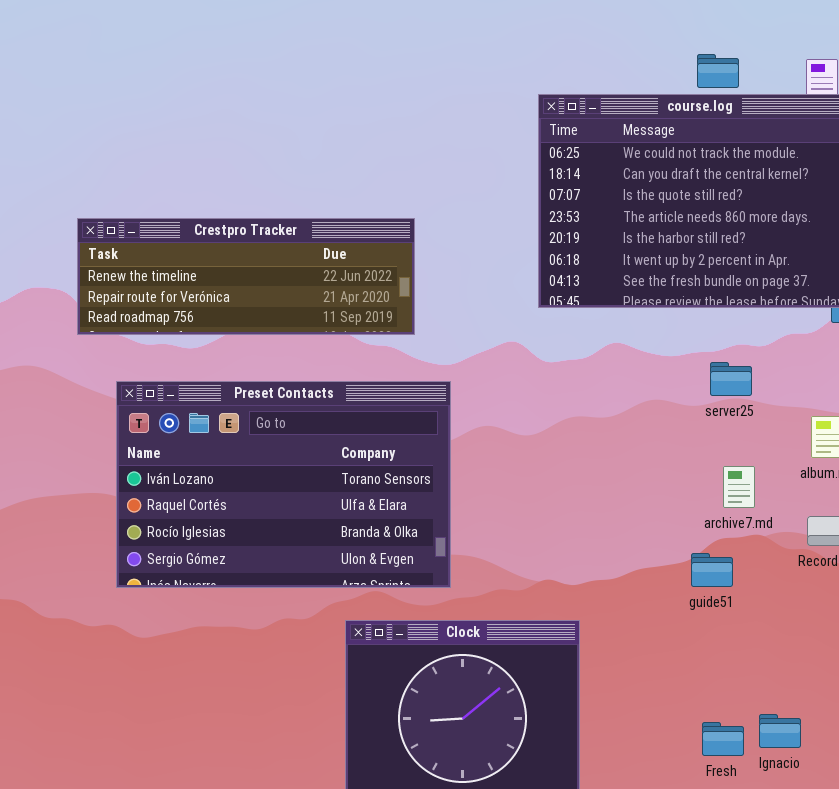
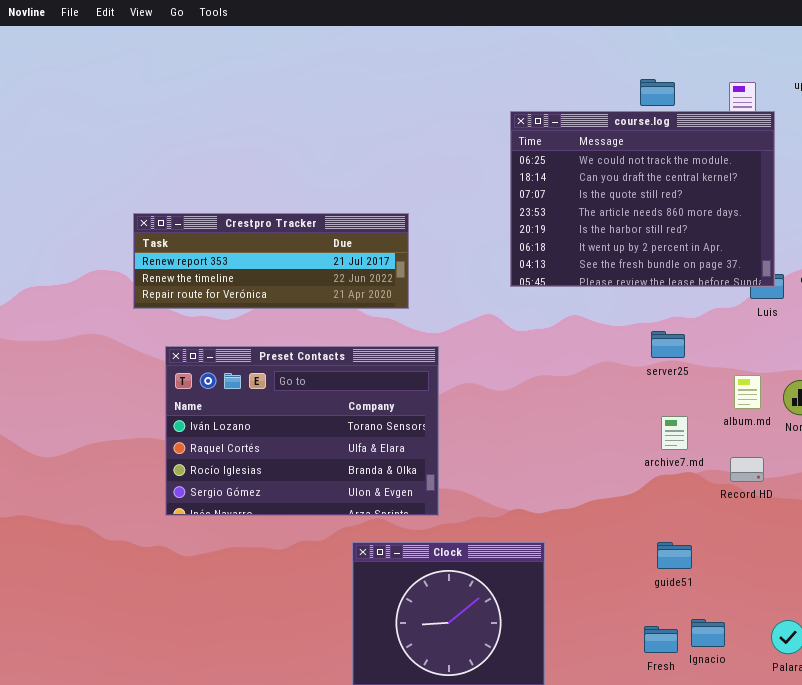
Crestpro Tracker: [77,218,415,335] -> [133,213,409,309], scrolled up 1 row
guide51: [691,553,733,587] -> [657,542,692,569], moved

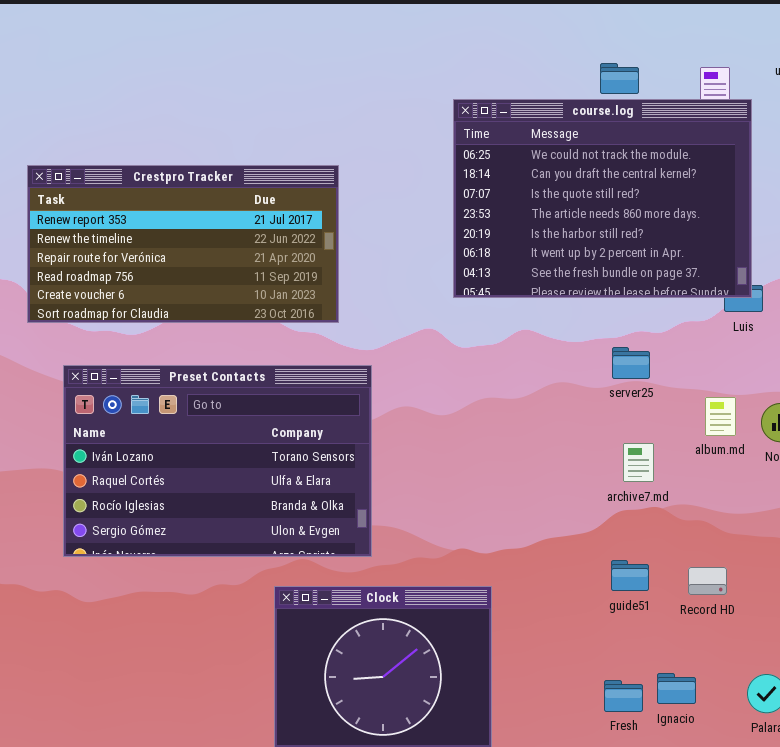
Crestpro Tracker: [133,213,409,309] -> [27,165,339,323], resized
Record HD: [730,457,764,482] -> [688,567,727,595], moved
guide51: [657,542,692,569] -> [611,560,649,591], moved

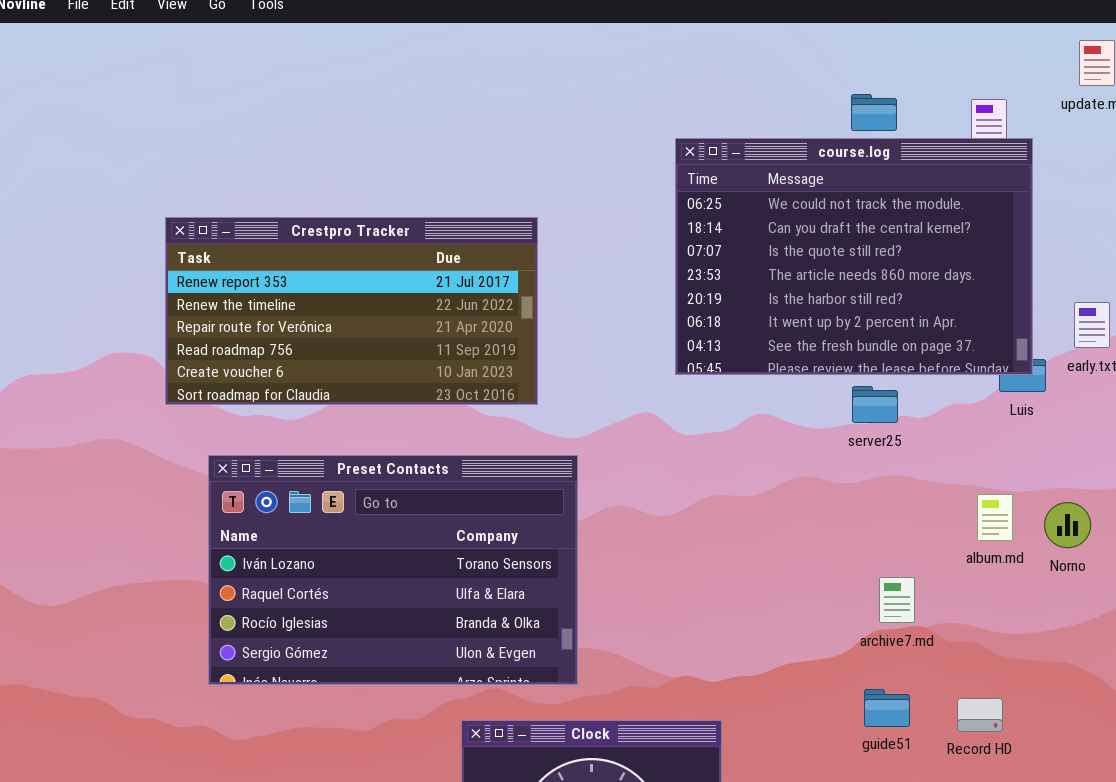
server25: [612,347,650,379] -> [852,386,898,423], moved
archive7.md: [623,443,654,482] -> [879,577,915,623], moved

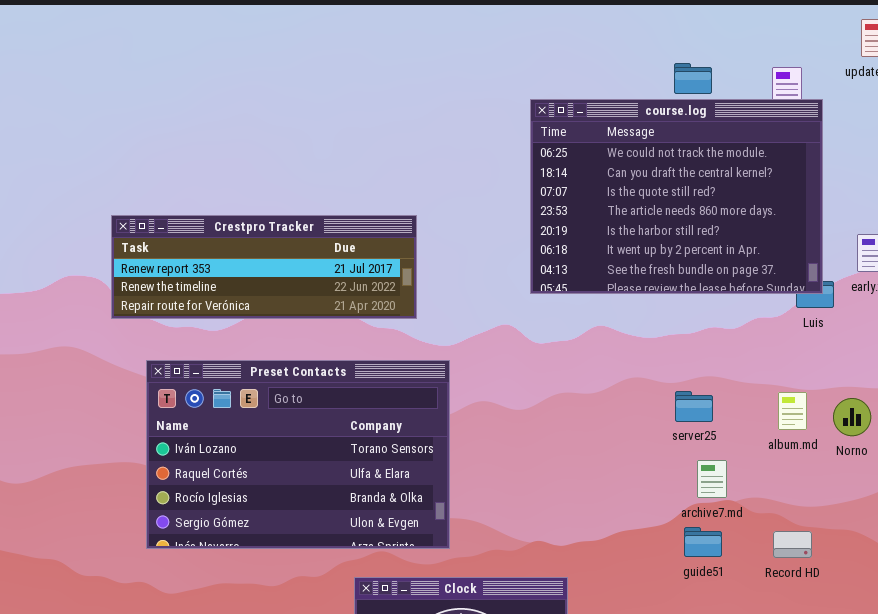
Crestpro Tracker: [165,217,538,405] -> [111,215,417,319], resized
server25: [852,386,898,423] -> [675,391,713,422], moved
guide51: [864,689,910,727] -> [684,527,722,557], moved
Record HD: [957,698,1003,732] -> [773,531,812,558], moved

